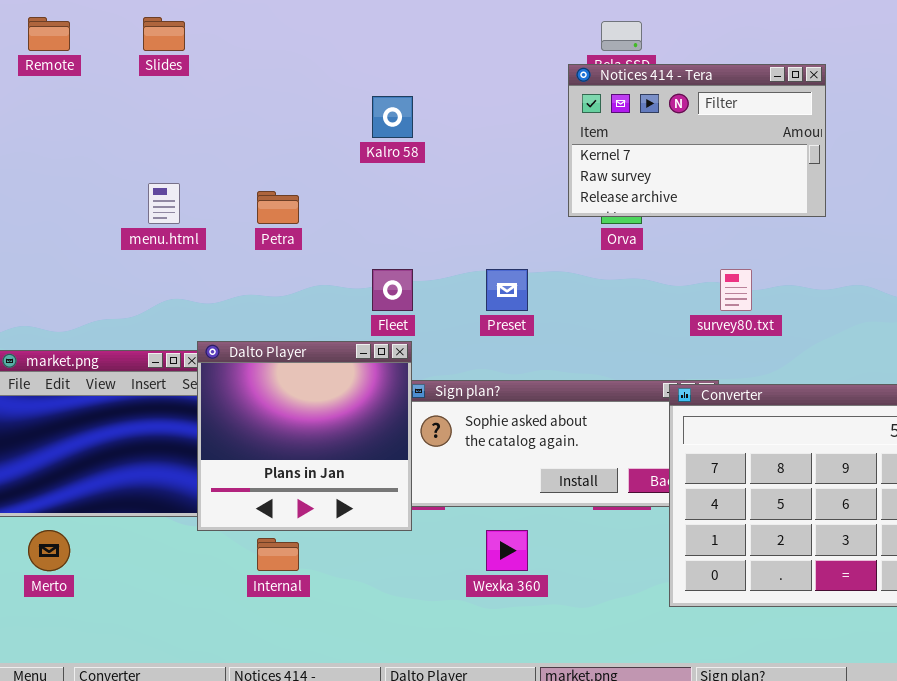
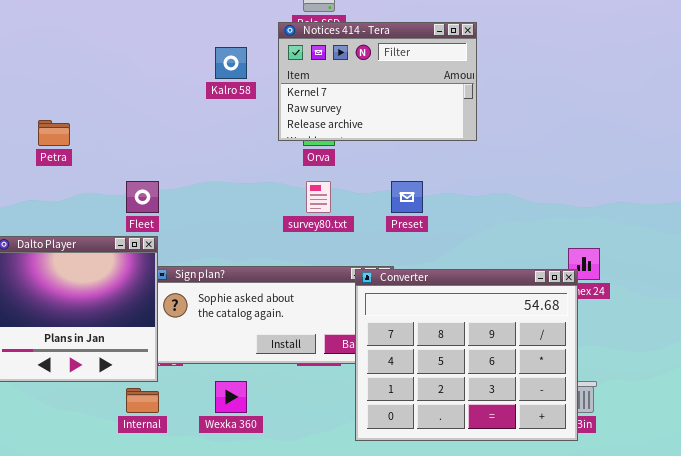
Kalro 58: [372,96,413,138] -> [215,47,247,79], moved
Preset: [486,269,528,311] -> [391,181,423,213], moved
survey80.txt: [720,269,752,311] -> [306,181,331,213], moved
Internal: [257,538,299,571] -> [126,388,159,413], moved

